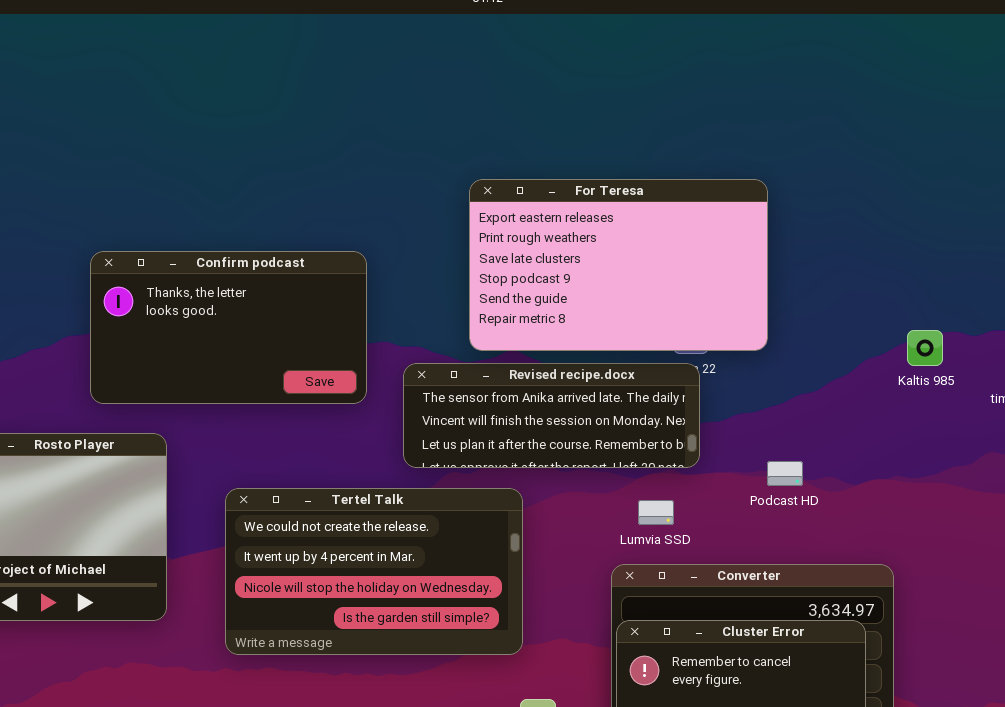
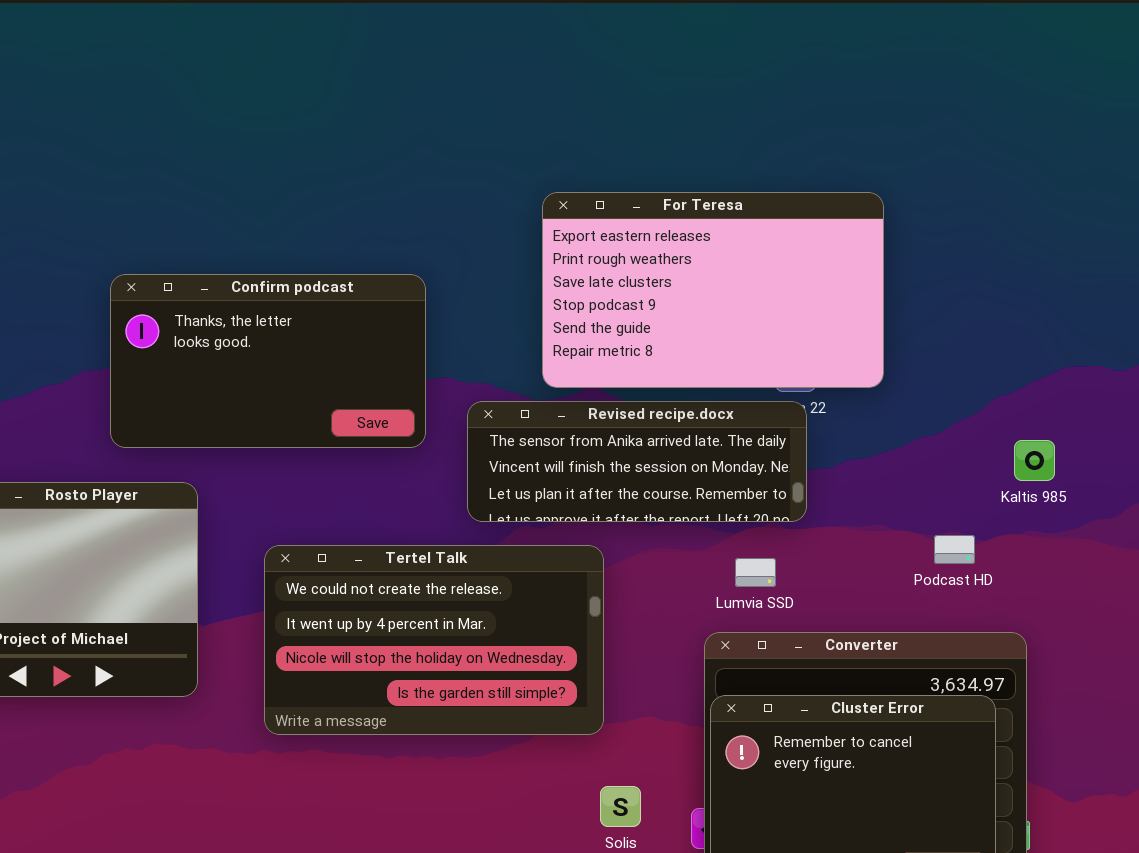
Kaltis 985: [907,330,943,366] -> [1014,440,1055,481], moved
Podcast HD: [767,461,803,486] -> [934,535,975,564], moved

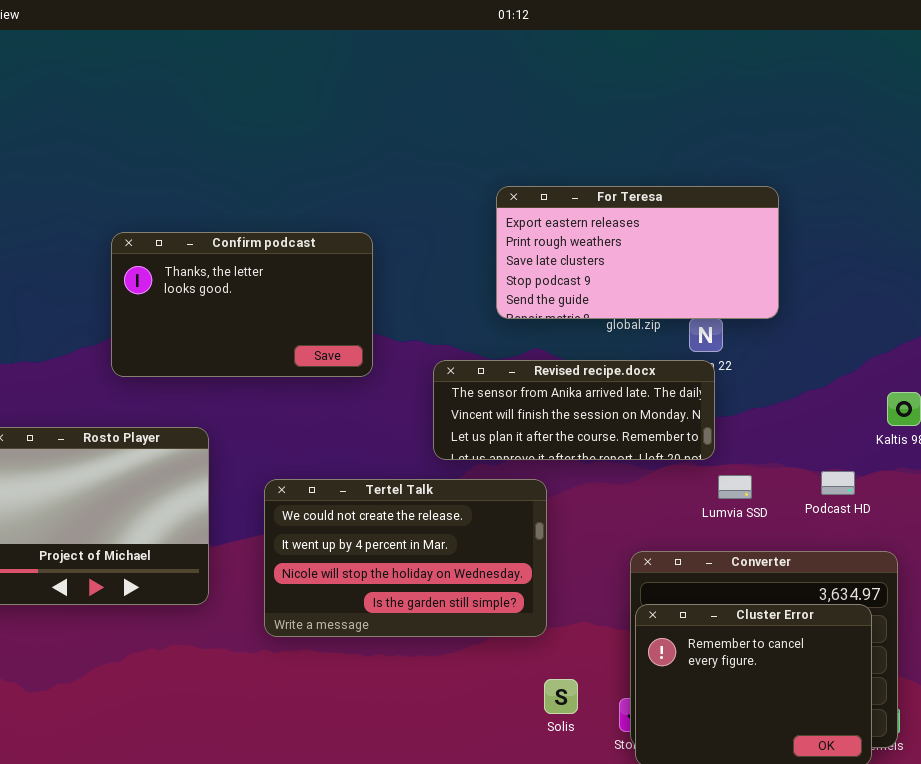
For Teresa: [542,192,884,388] -> [496,186,779,319], resized
Confirm podcast: [110,274,426,448] -> [111,232,373,377], moved
Lumvia SSD: [735,558,776,587] -> [718,475,752,499], moved

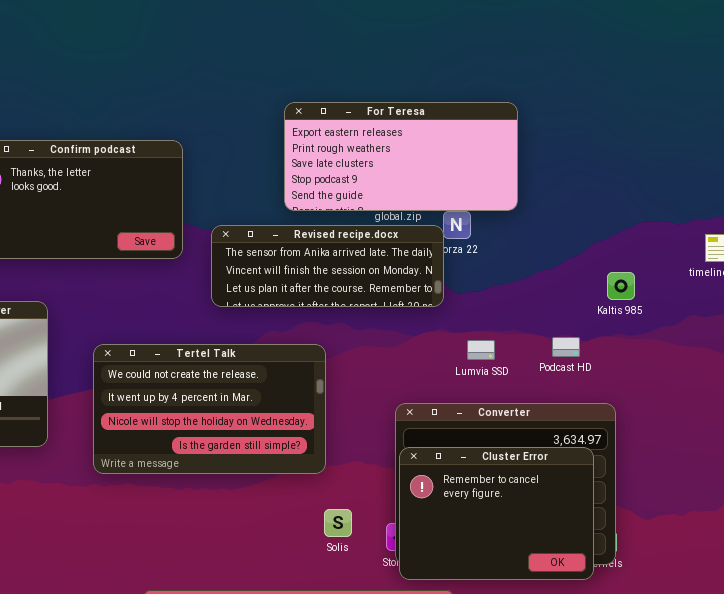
Revised recipe.docx: [433,360,715,460] -> [211,225,444,307], moved

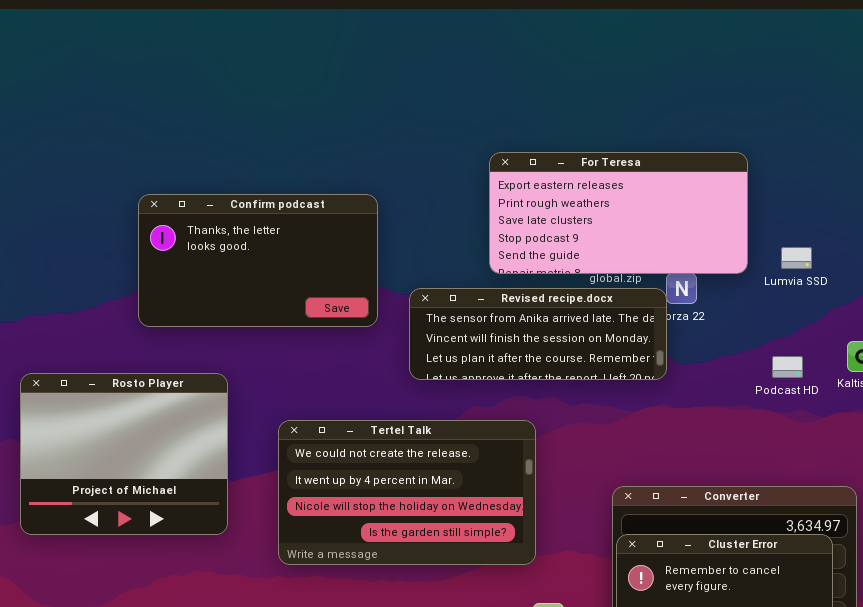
Podcast HD: [552,337,580,357] -> [772,356,803,378], moved
Lumvia SSD: [467,340,495,360] -> [781,247,812,269], moved

